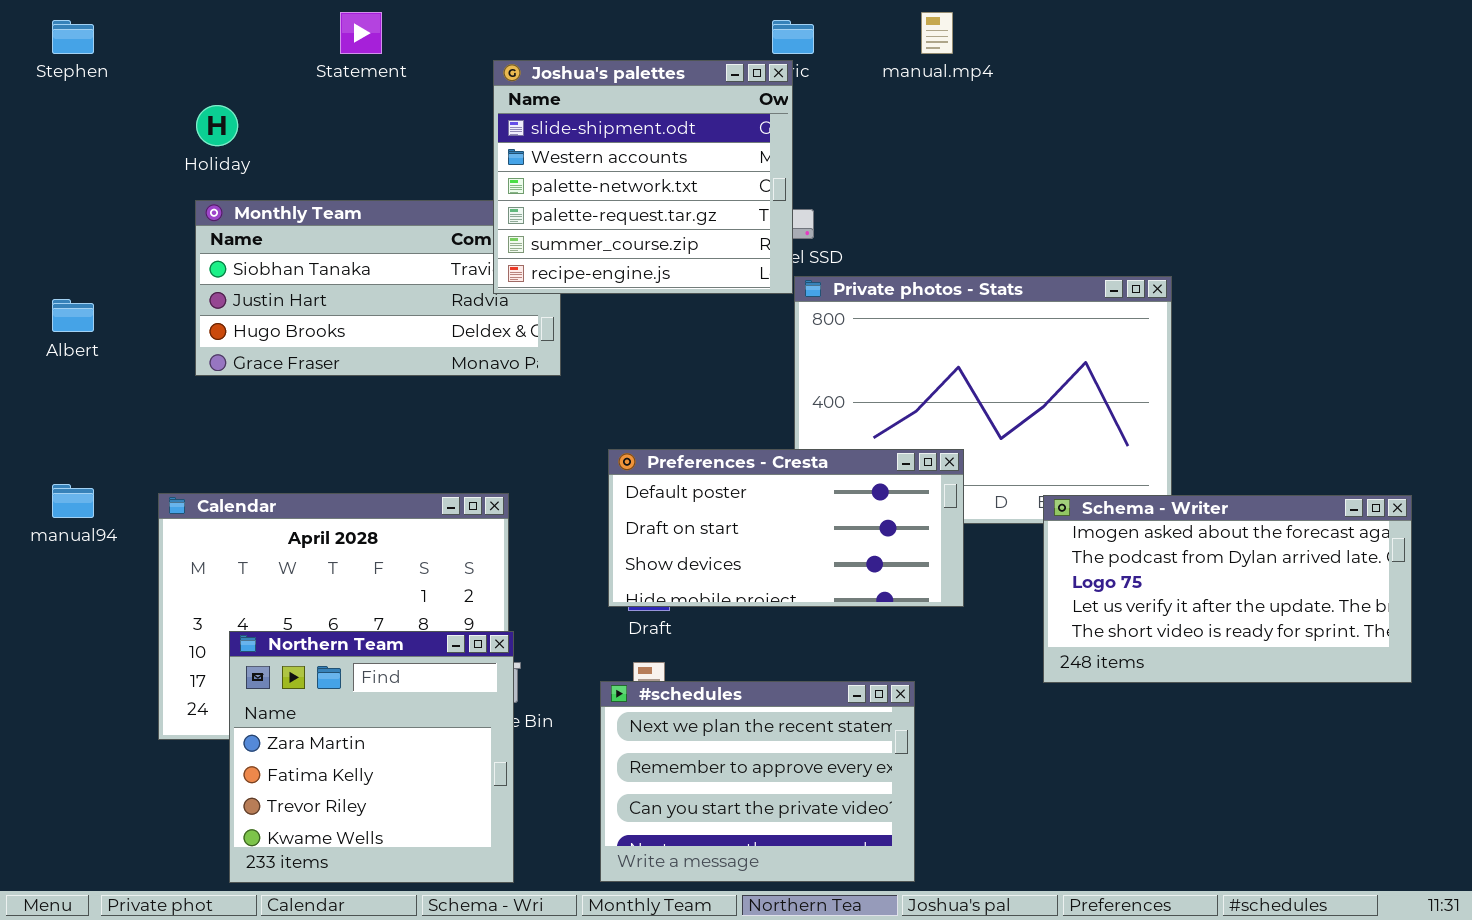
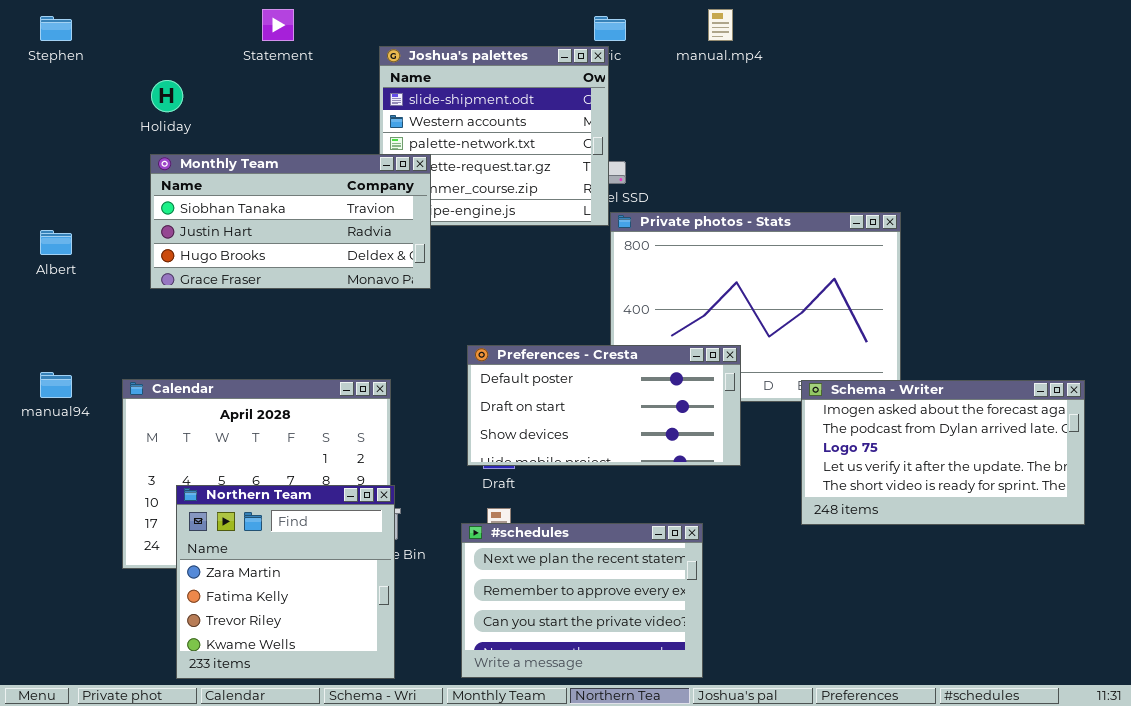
Monthly Team: [195,200,561,376] -> [150,154,431,289], raised

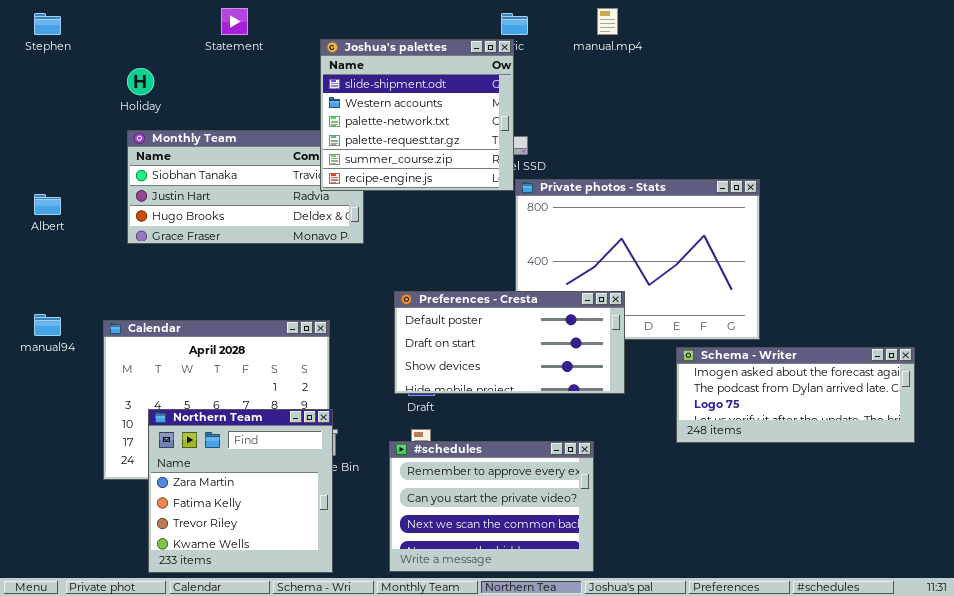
Joshua's palettes: [379,46,609,226] -> [320,39,514,191], raised
Schema - Writer: [801,380,1085,525] -> [676,347,915,443], resized
#schedules: [461,523,703,678] -> [389,441,594,572], scrolled down 1 row

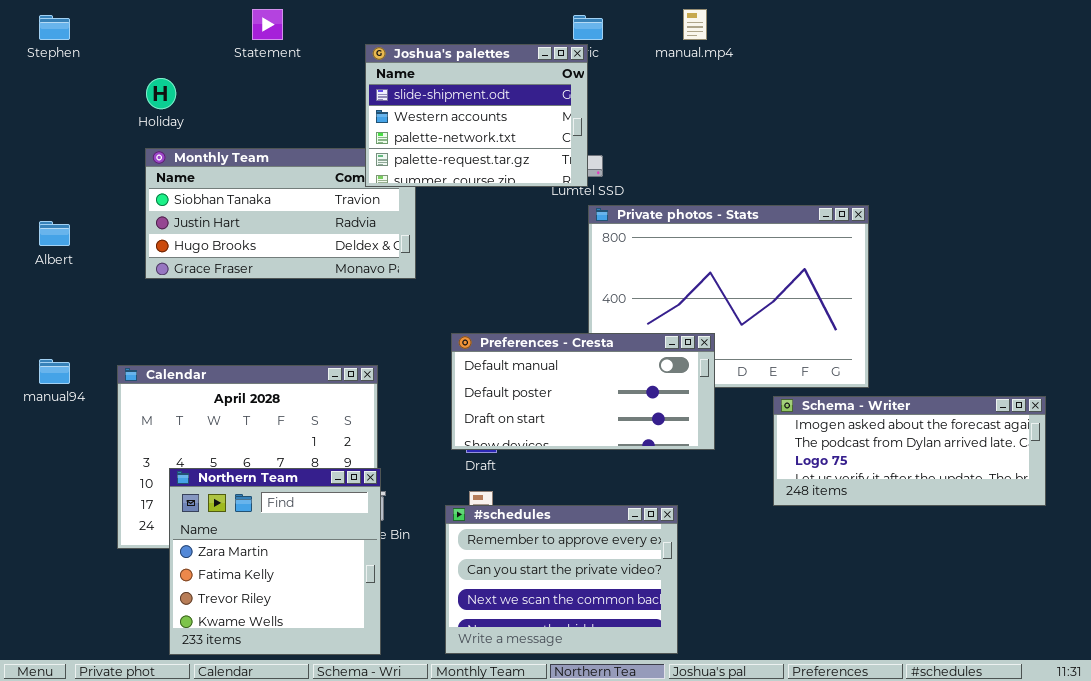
Joshua's palettes: [320,39,514,191] -> [365,44,588,187], resized
Preferences - Cresta: [394,291,625,394] -> [451,333,715,450], scrolled up 1 row

